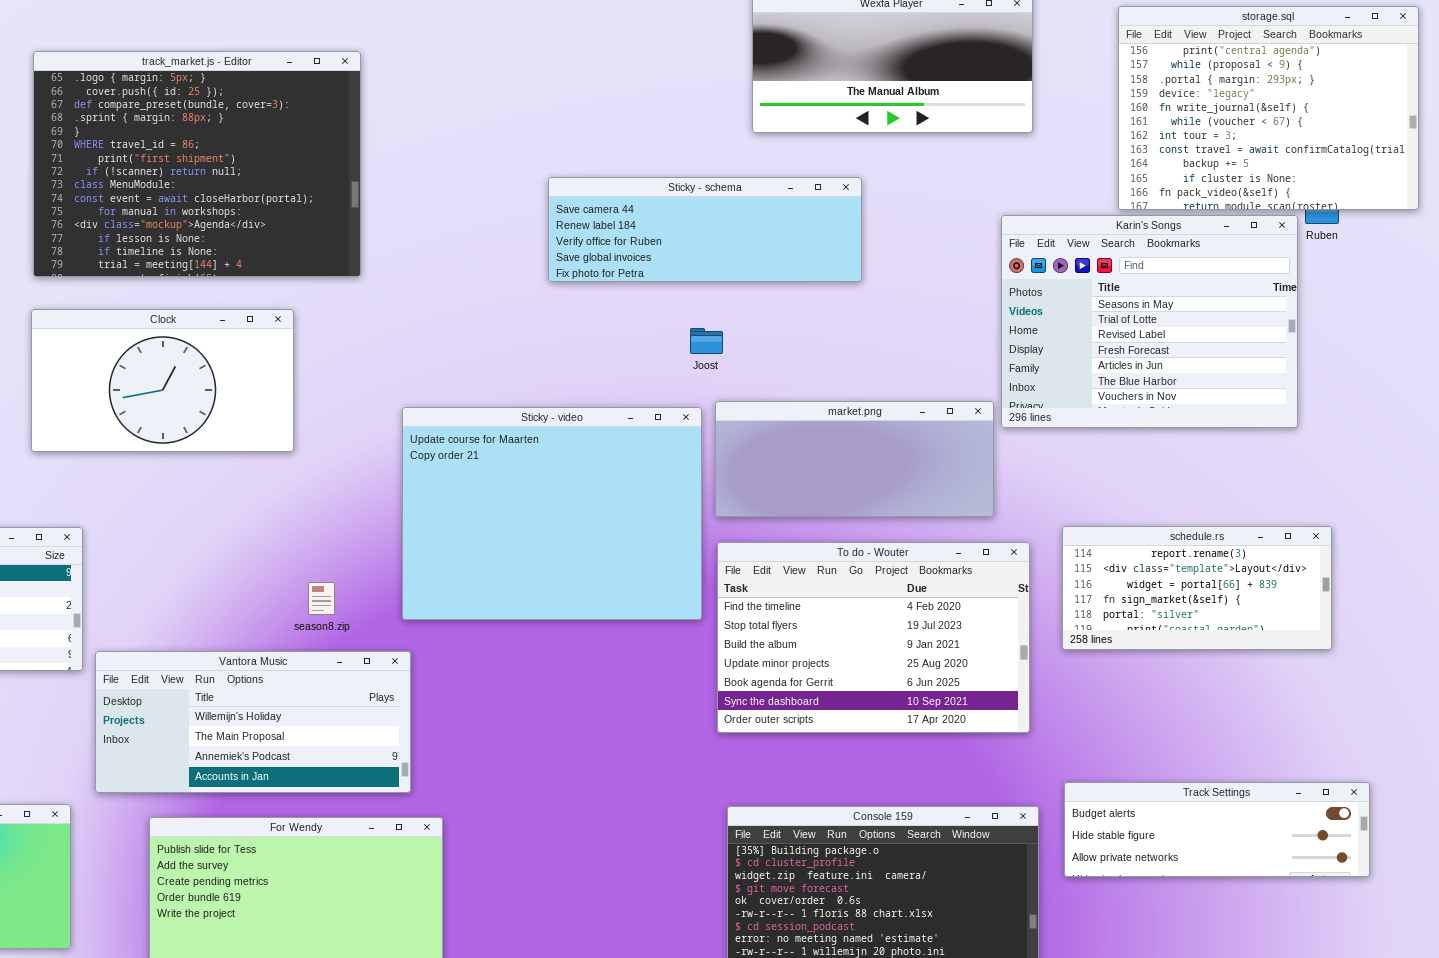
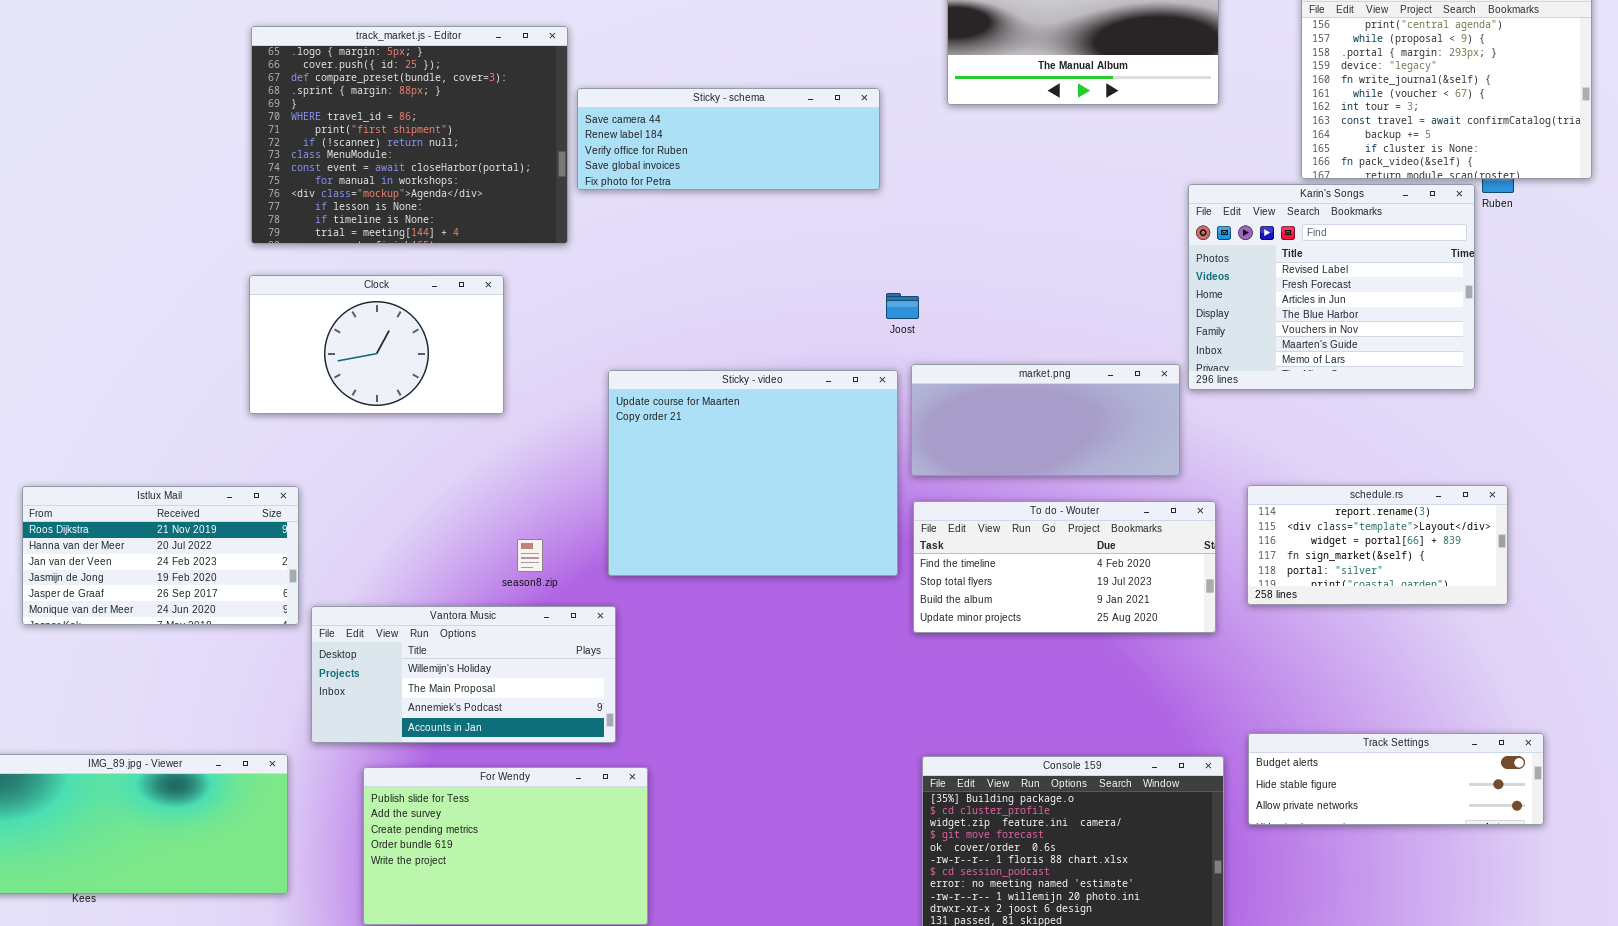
Sticky - schema: [548,177,862,282] -> [577,88,880,190], moved
Karin's Songs: [1001,215,1298,428] -> [1188,184,1475,390], scrolled down 2 rows
To do - Wouter: [717,542,1030,733] -> [913,501,1216,633], resized

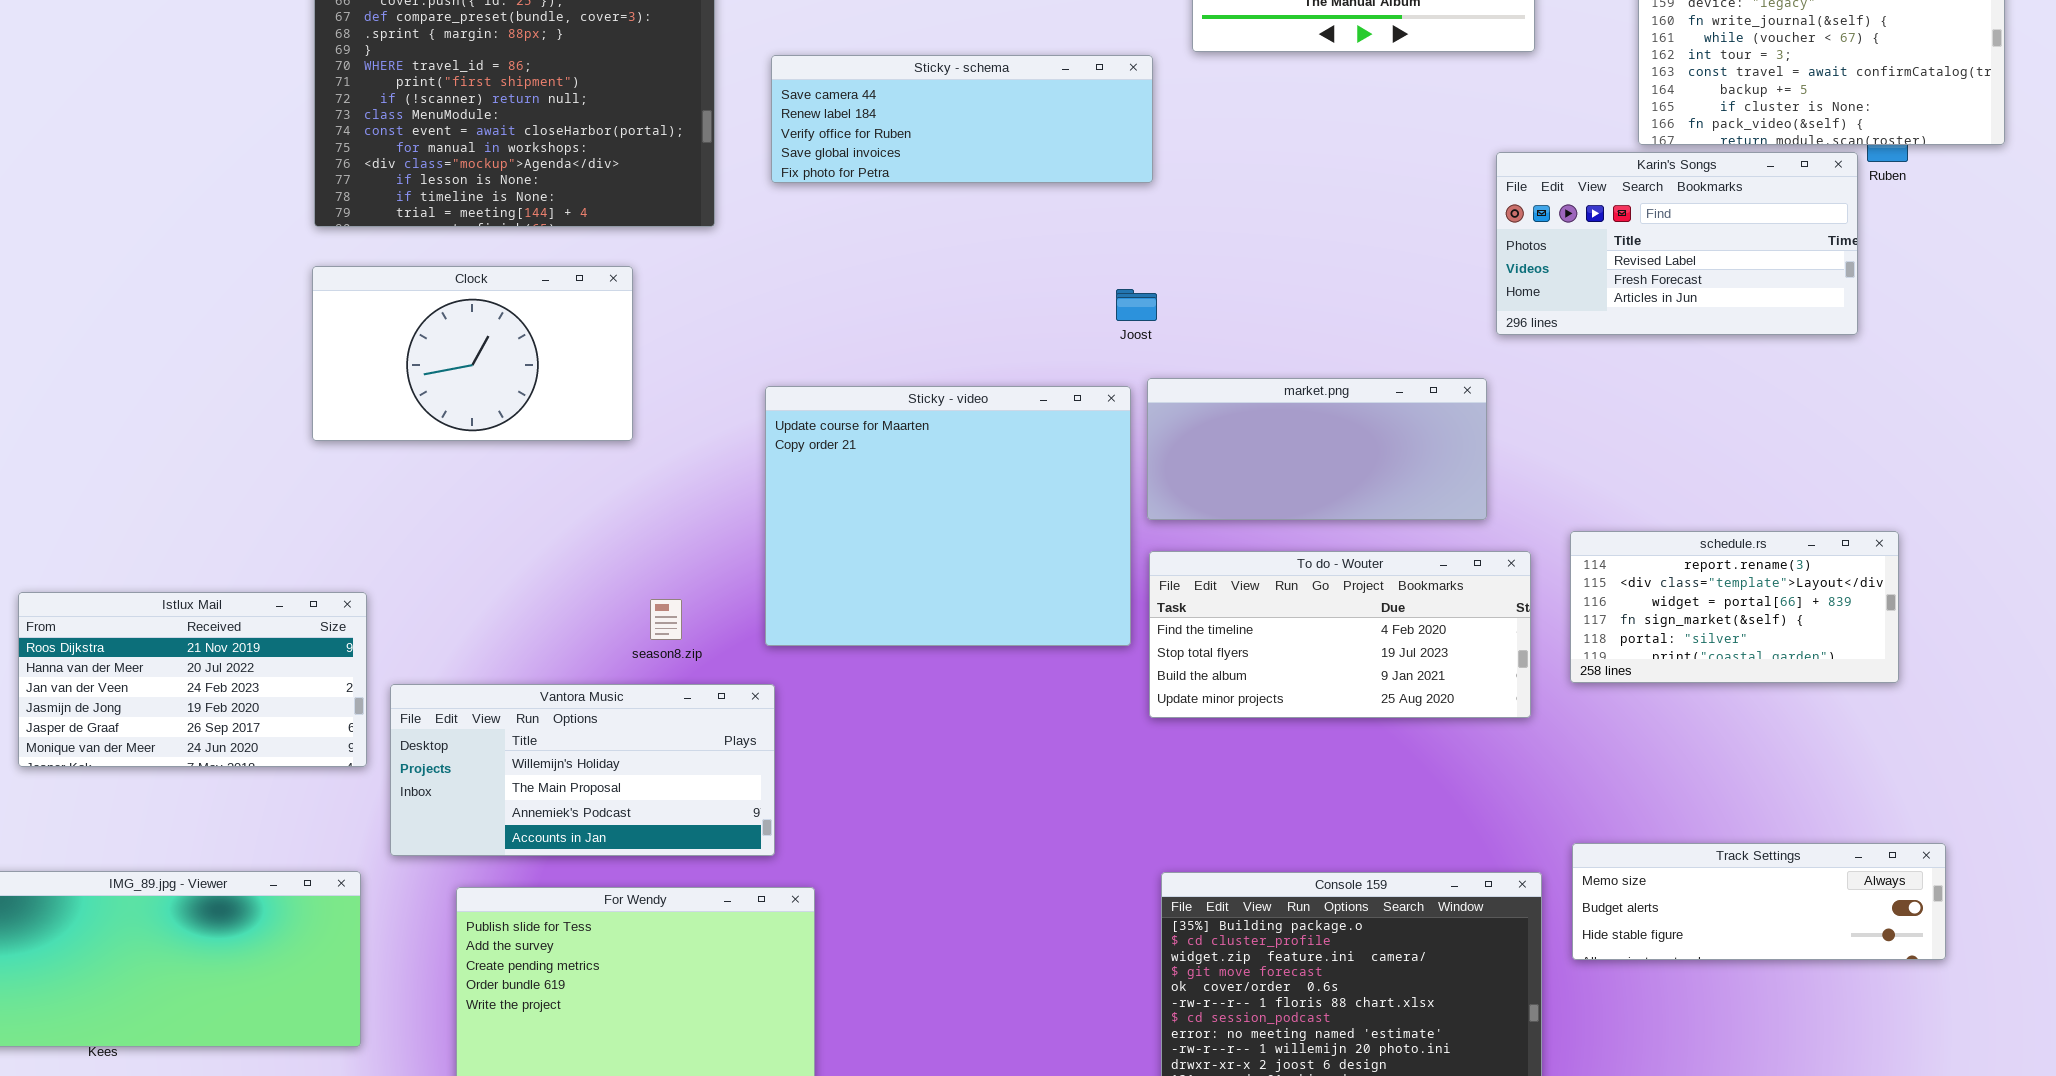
Sticky - schema: [577,88,880,190] -> [771,55,1153,183], moved
Karin's Songs: [1188,184,1475,390] -> [1496,152,1858,335], resized
Istlux Mail: [22,486,299,625] -> [18,592,367,767], moved
Track Settings: [1248,733,1544,825] -> [1572,843,1946,960], scrolled up 1 row

